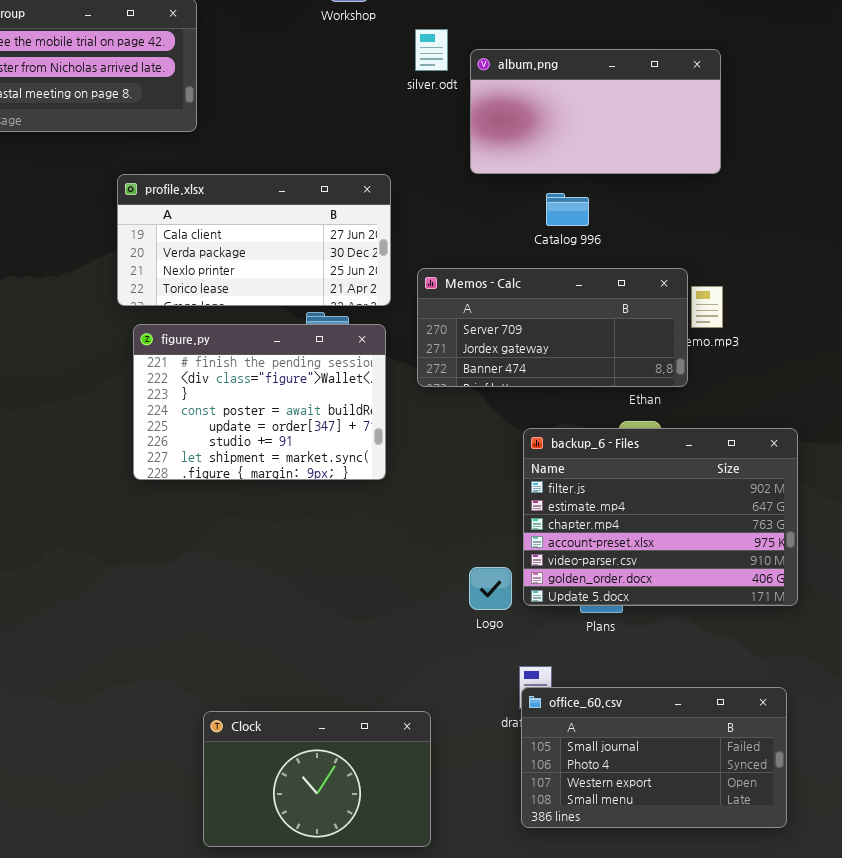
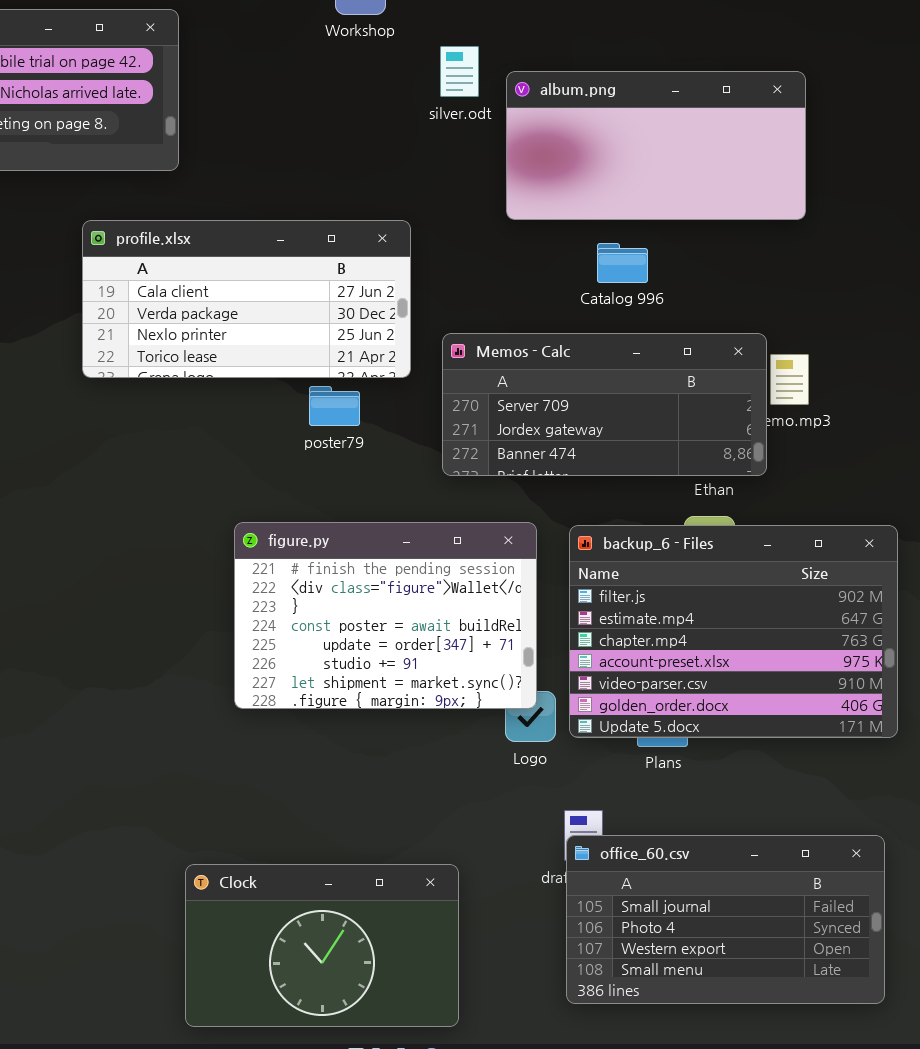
figure.py: [133,324,386,480] -> [234,522,537,709], moved

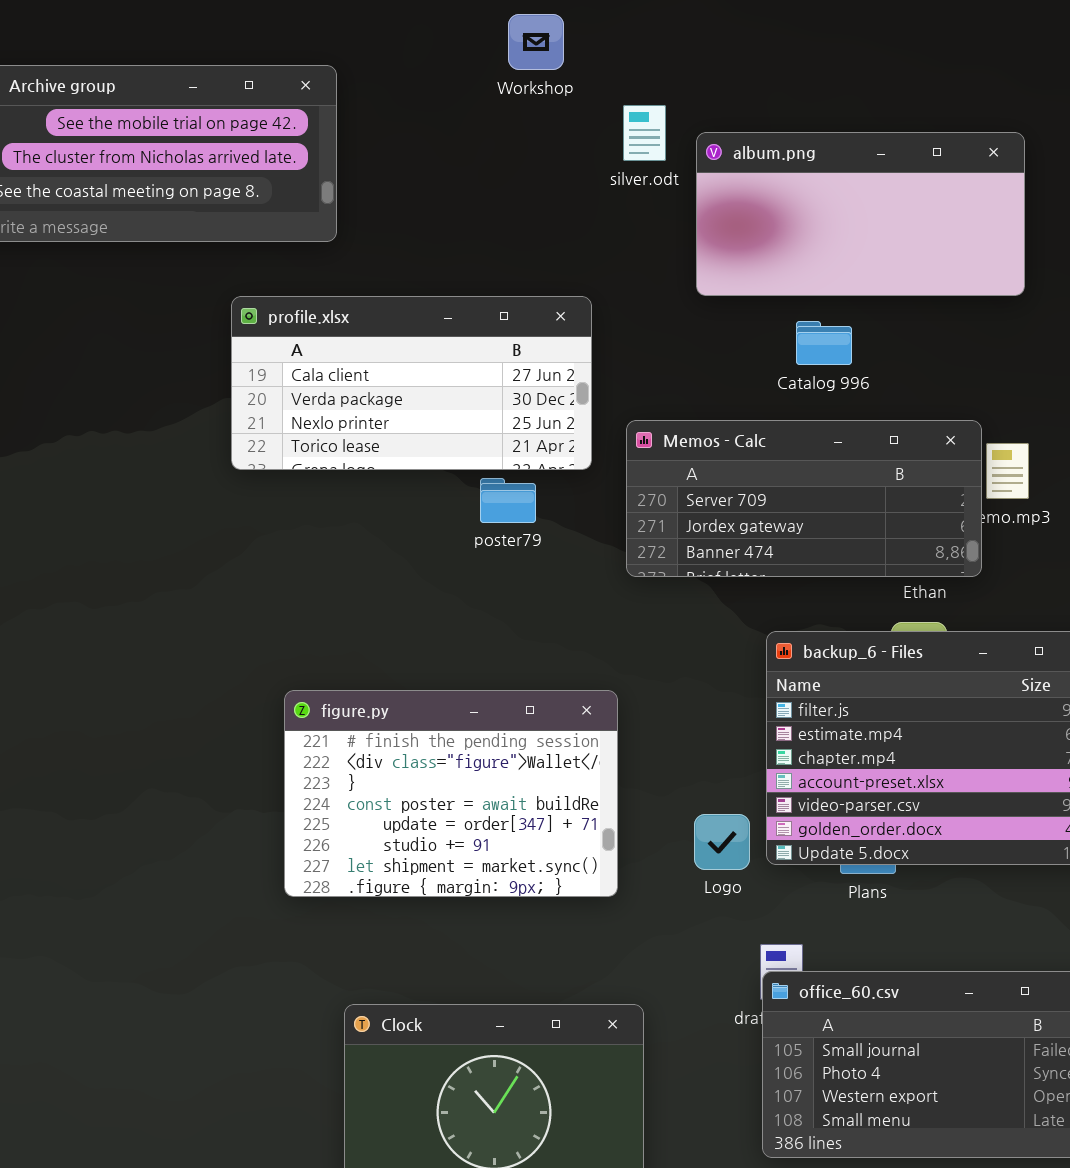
figure.py: [234,522,537,709] -> [284,690,618,897], moved

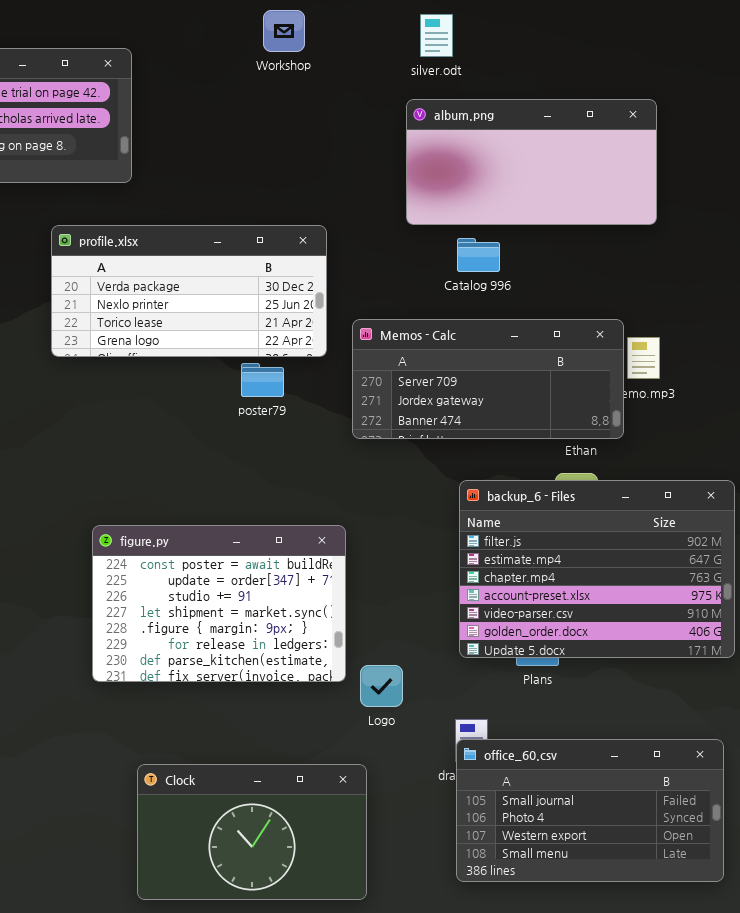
silver.odt: [623,105,666,161] -> [420,14,453,57], moved
profile.xlsx: [231,296,592,470] -> [51,225,327,357], scrolled down 1 row
Catalog 996: [796,321,852,365] -> [457,238,500,272], moved
figure.py: [284,690,618,897] -> [92,525,346,682], scrolled down 3 rows
Logo: [694,814,750,870] -> [360,665,403,707], moved

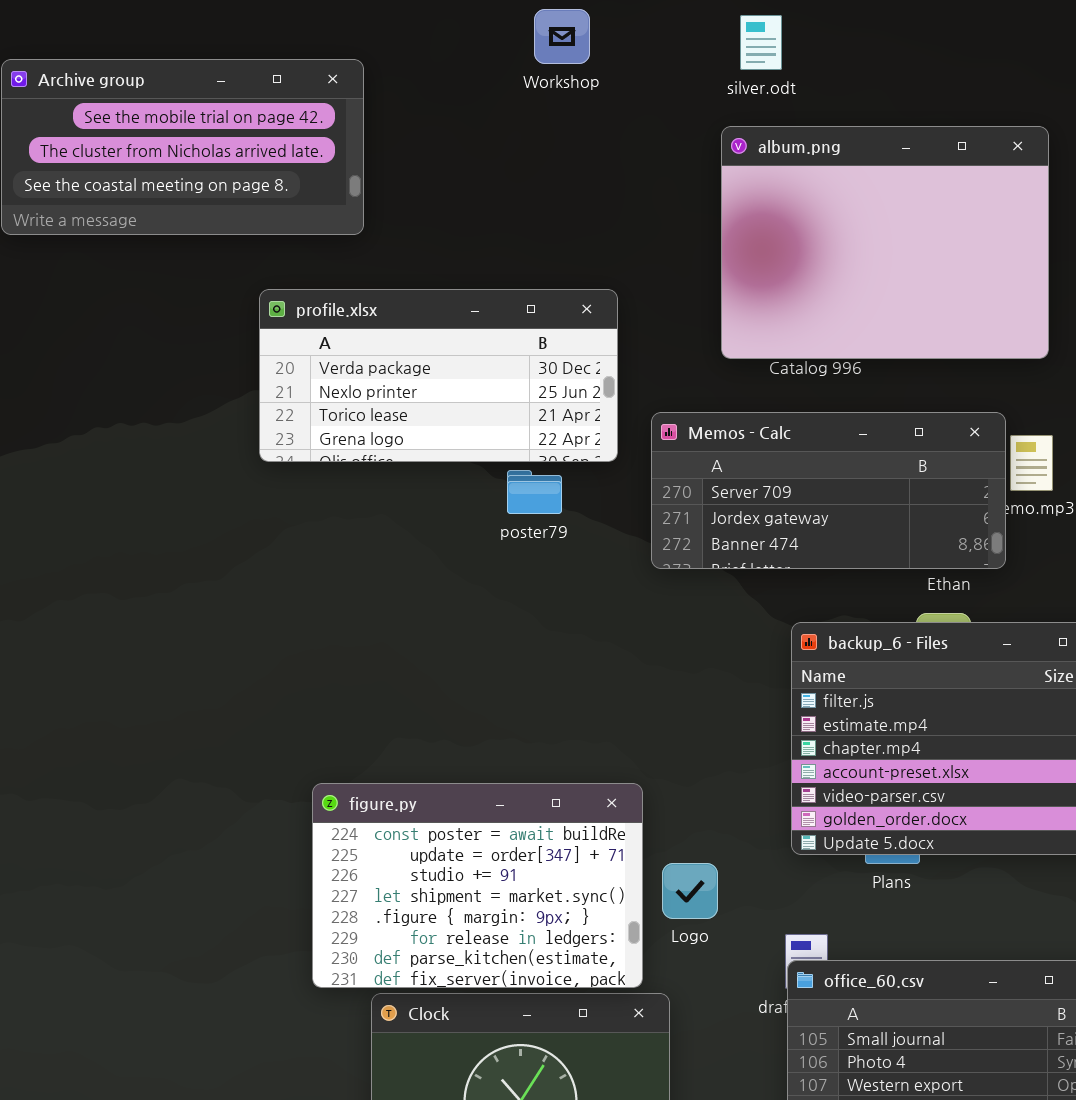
album.png: [406,99,657,225] -> [721,126,1049,359], resized
figure.py: [92,525,346,682] -> [312,783,643,988], moved

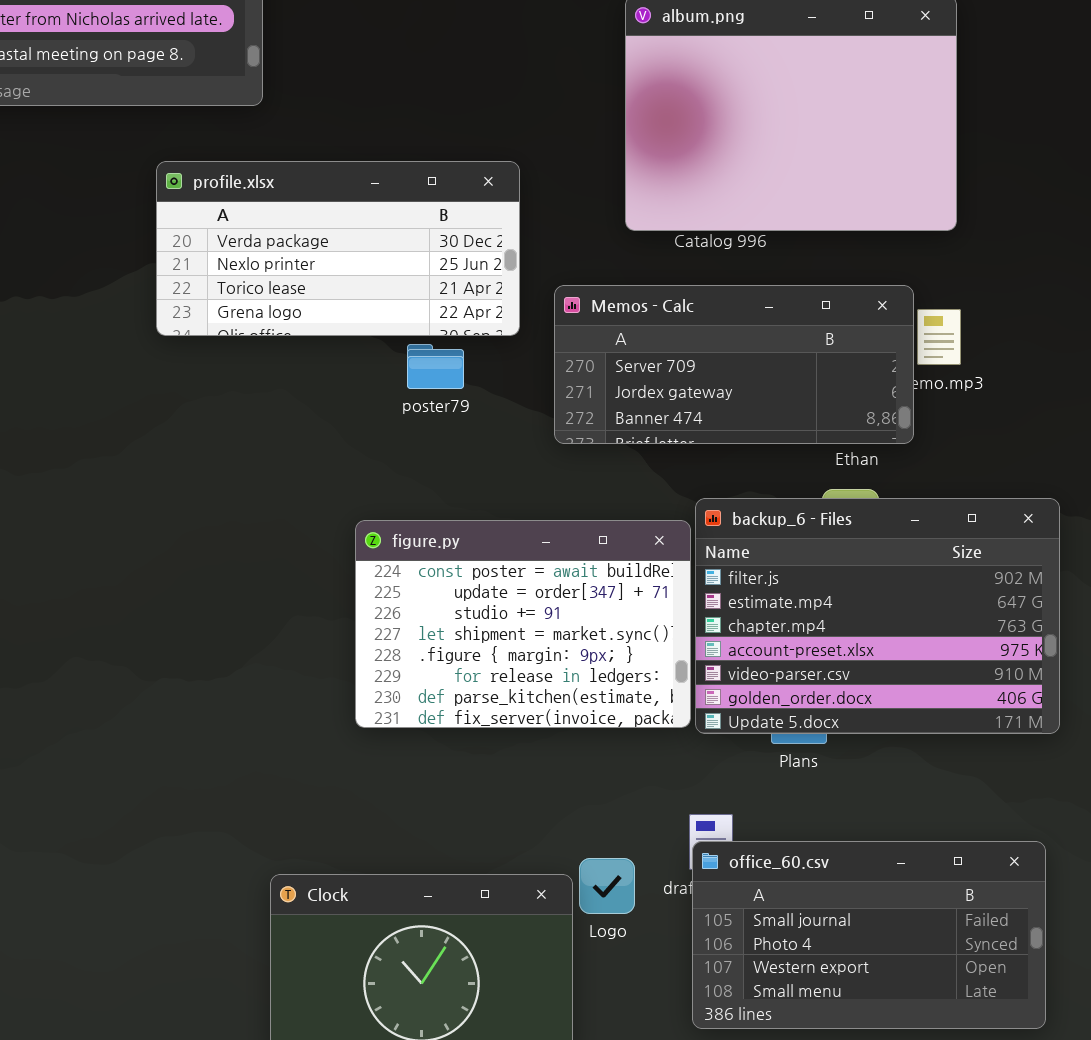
figure.py: [312,783,643,988] -> [355,520,691,728], moved
Logo: [662,863,718,919] -> [579,858,635,914], moved

